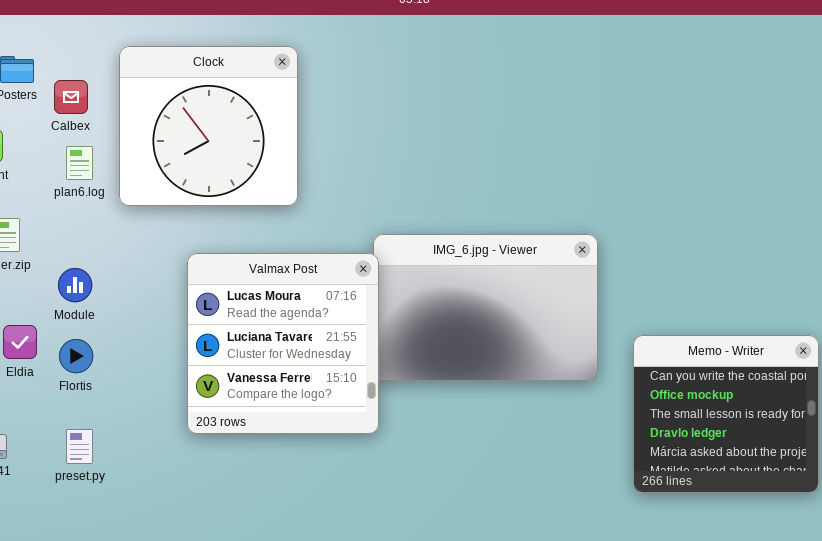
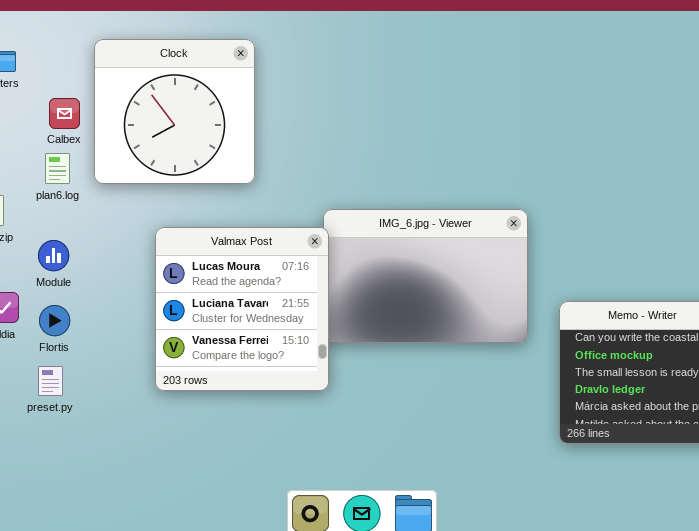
Calbex: [54,80,88,114] -> [49,98,80,129], moved
plan6.log: [66,146,93,180] -> [45,153,70,184], moved
preset.py: [66,429,93,464] -> [38,366,63,396], moved

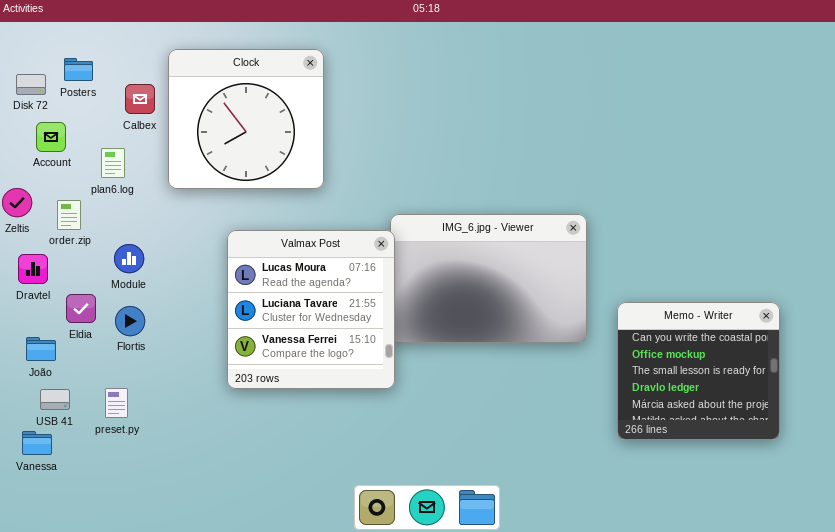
Calbex: [49,98,80,129] -> [125,84,155,114], moved
plan6.log: [45,153,70,184] -> [101,148,125,178], moved
preset.py: [38,366,63,396] -> [105,388,128,418], moved

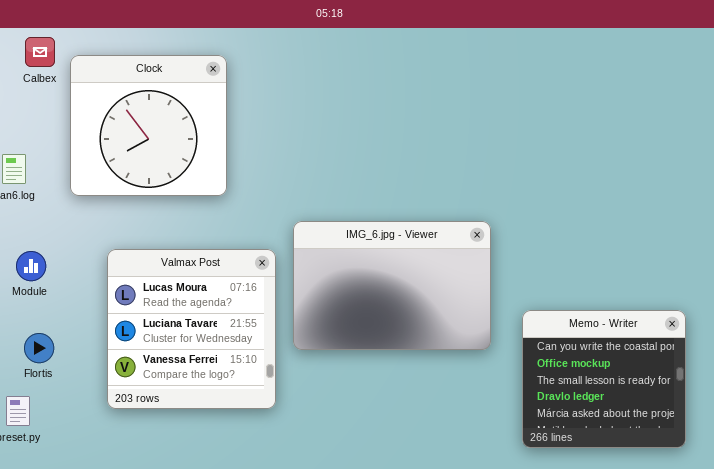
Calbex: [125,84,155,114] -> [25,37,55,67], moved
Valmax Post: [227,230,395,389] -> [107,249,276,409], moved
Flortis: [115,306,145,336] -> [24,333,54,363], moved

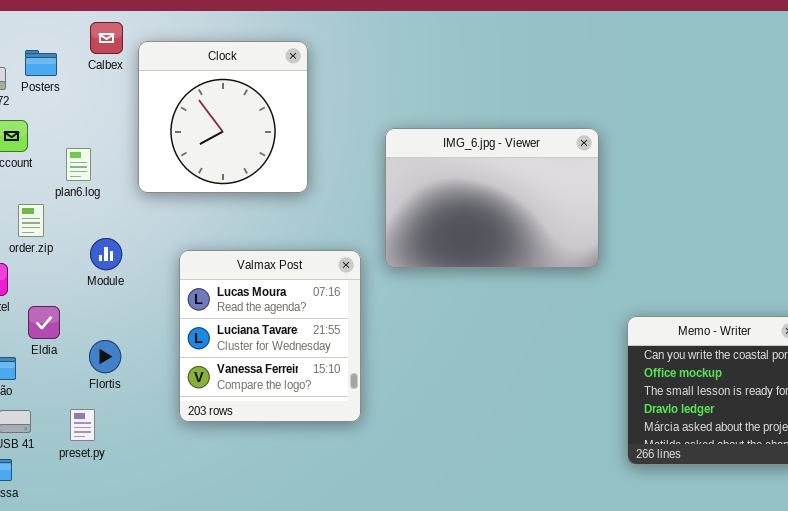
IMG_6.jpg - Viewer: [293,221,491,350] -> [385,128,599,268], moved
Module: [16,251,46,281] -> [90,238,122,270], moved

